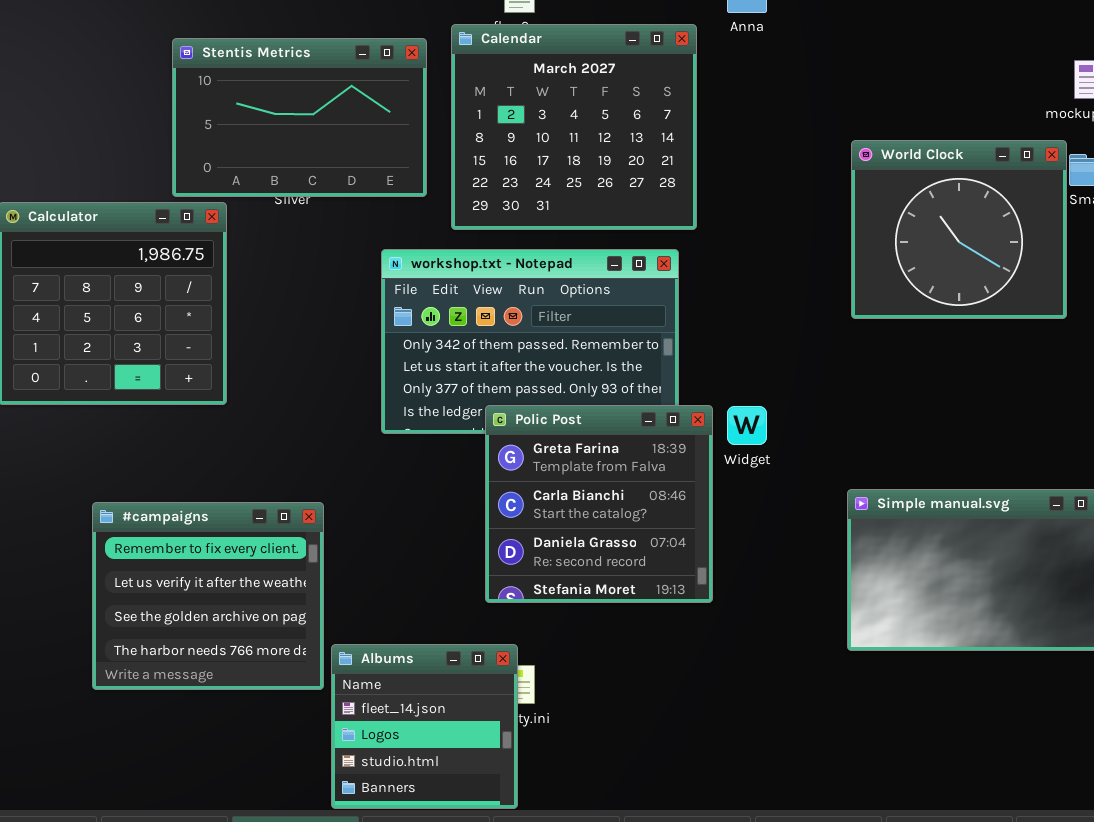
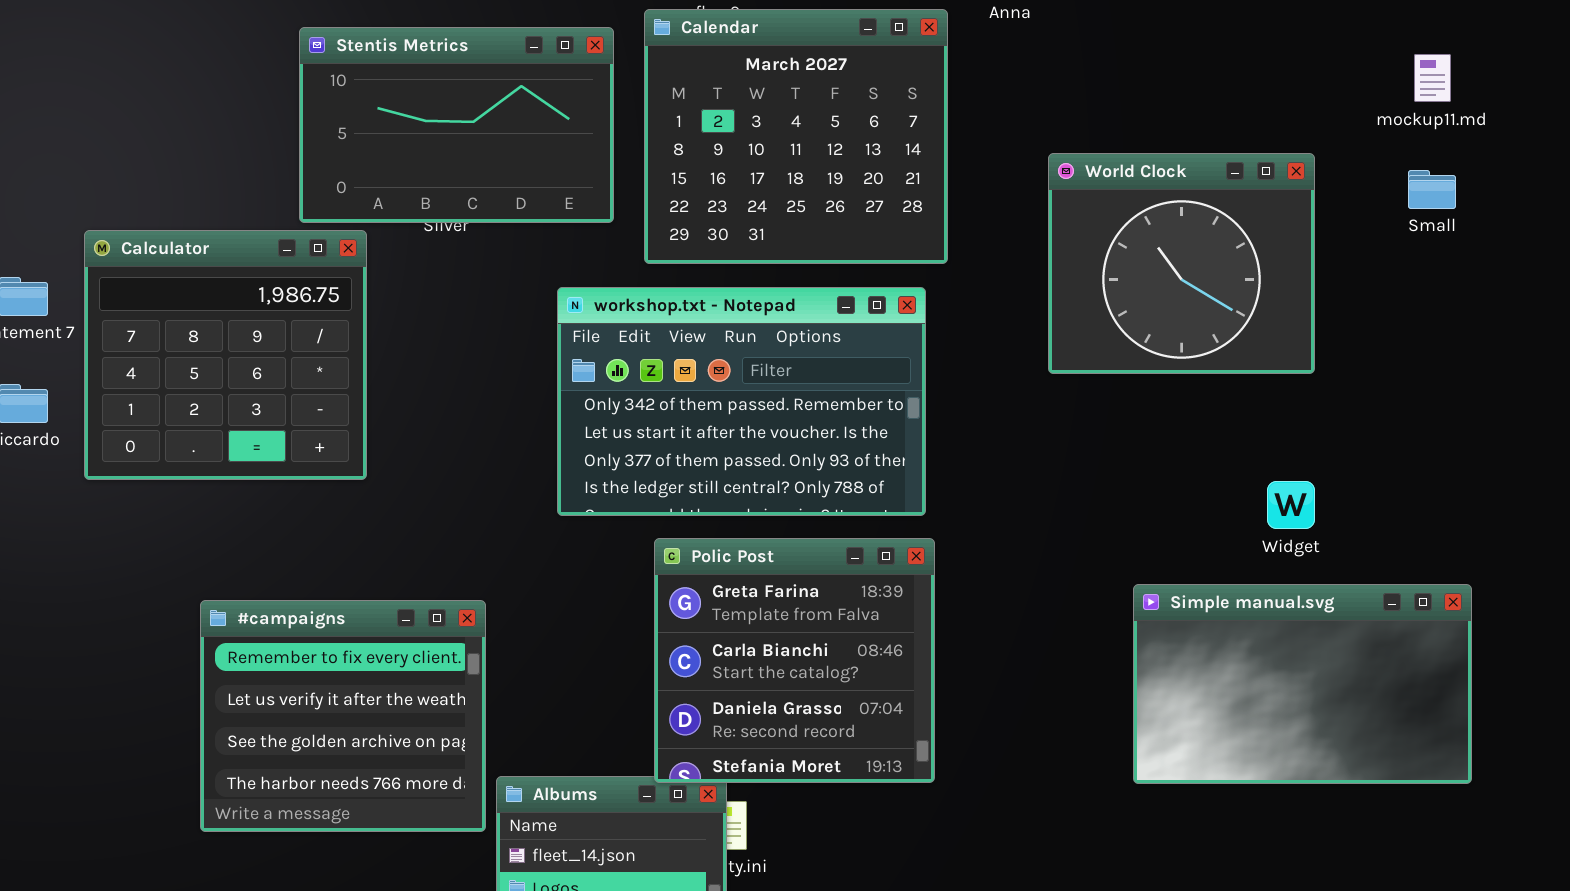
World Clock: [851,140,1067,319] -> [1048,153,1315,374], moved
Polic Post: [485,405,713,603] -> [654,538,935,783], moved
Widget: [727,406,767,445] -> [1267,481,1315,529], moved

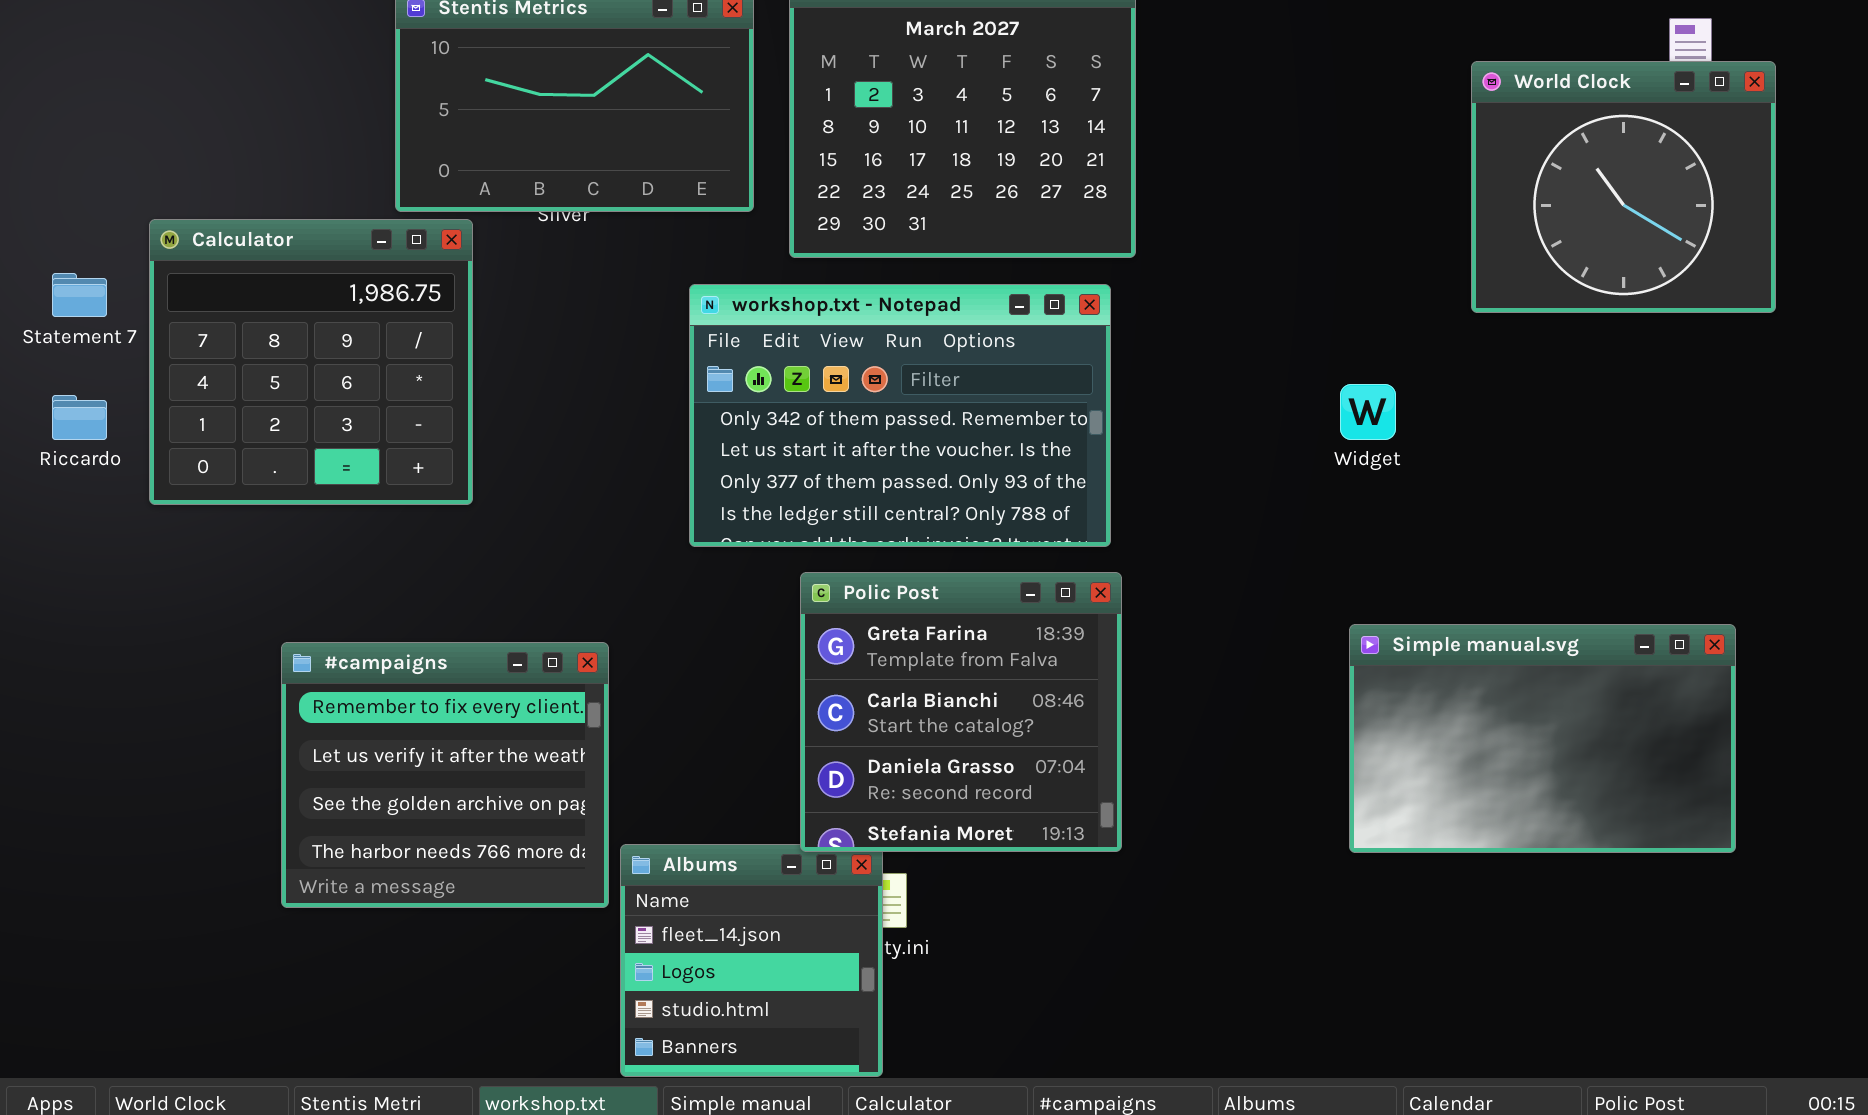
World Clock: [1048,153,1315,374] -> [1471,61,1776,313], moved
Widget: [1267,481,1315,529] -> [1340,384,1396,440], moved

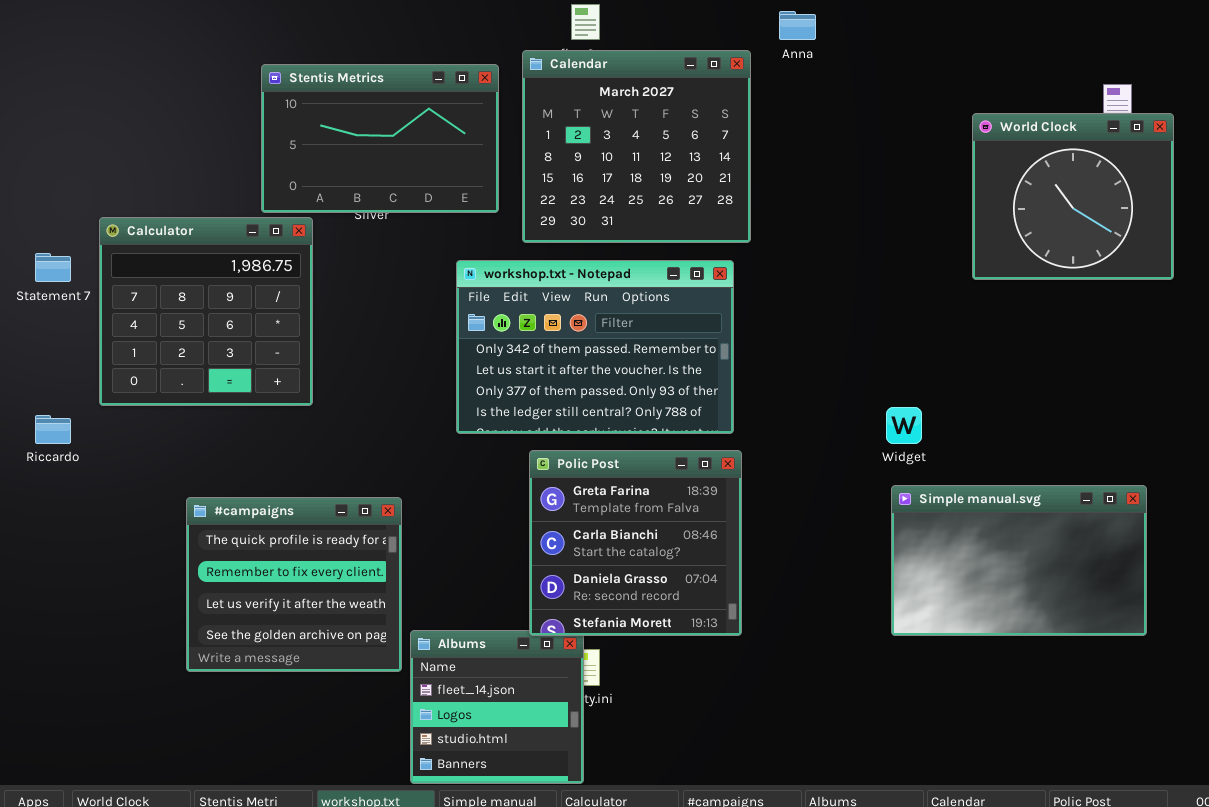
Widget: [1340,384,1396,440] -> [886,407,922,444], moved
Riccardo: [52,395,107,440] -> [35,415,71,444], moved
#campaigns: [281,642,609,908] -> [186,497,402,672], scrolled up 1 row

